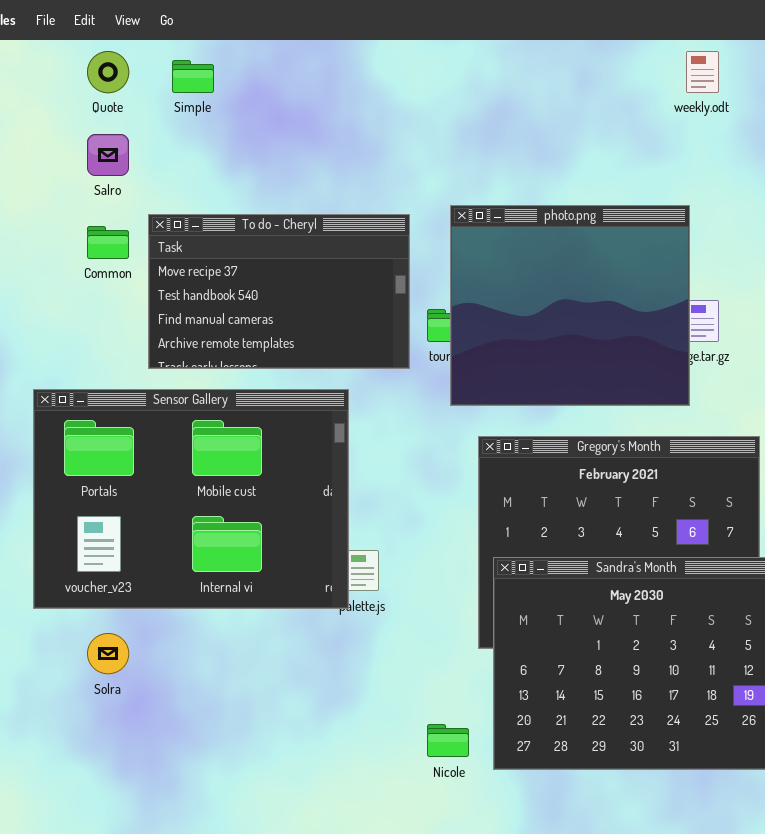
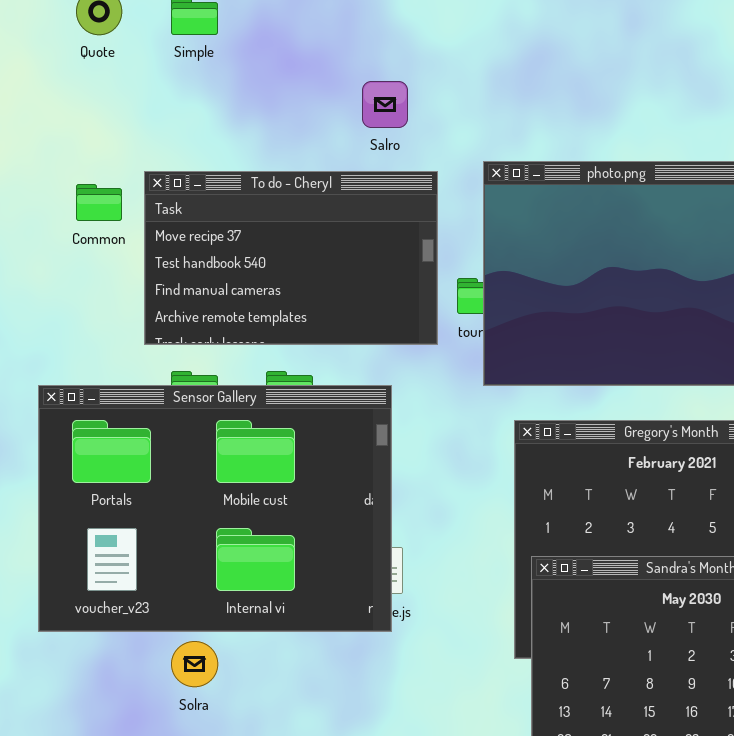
Salro: [87,134,129,176] -> [362,81,408,128], moved
Sensor Gallery: [33,389,349,609] -> [38,385,392,632], moved
Solra: [87,633,129,674] -> [171,641,218,687], moved

